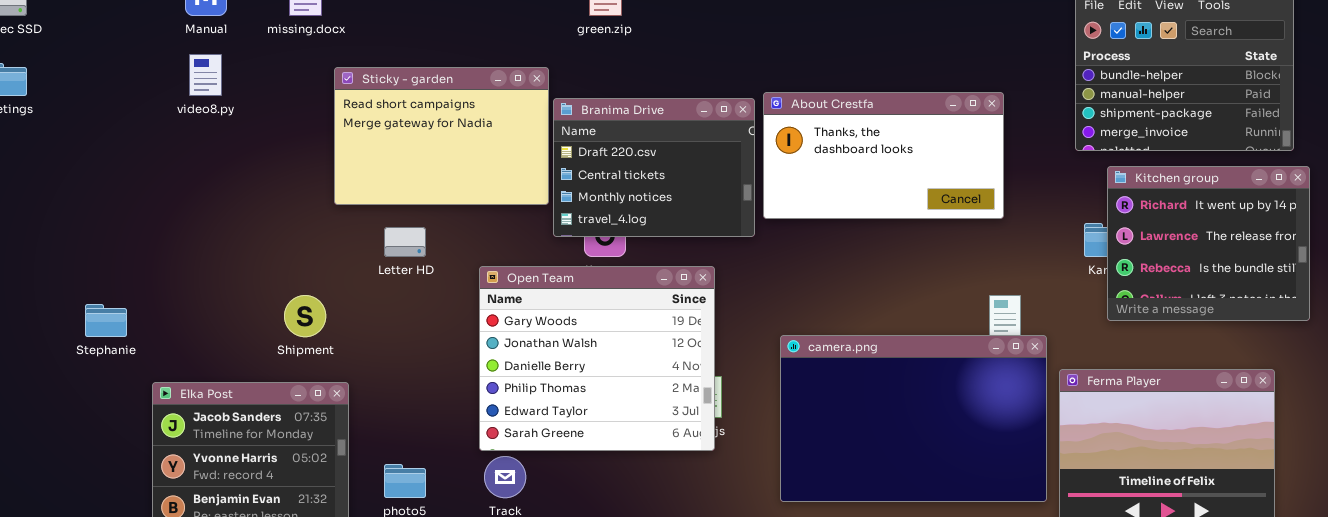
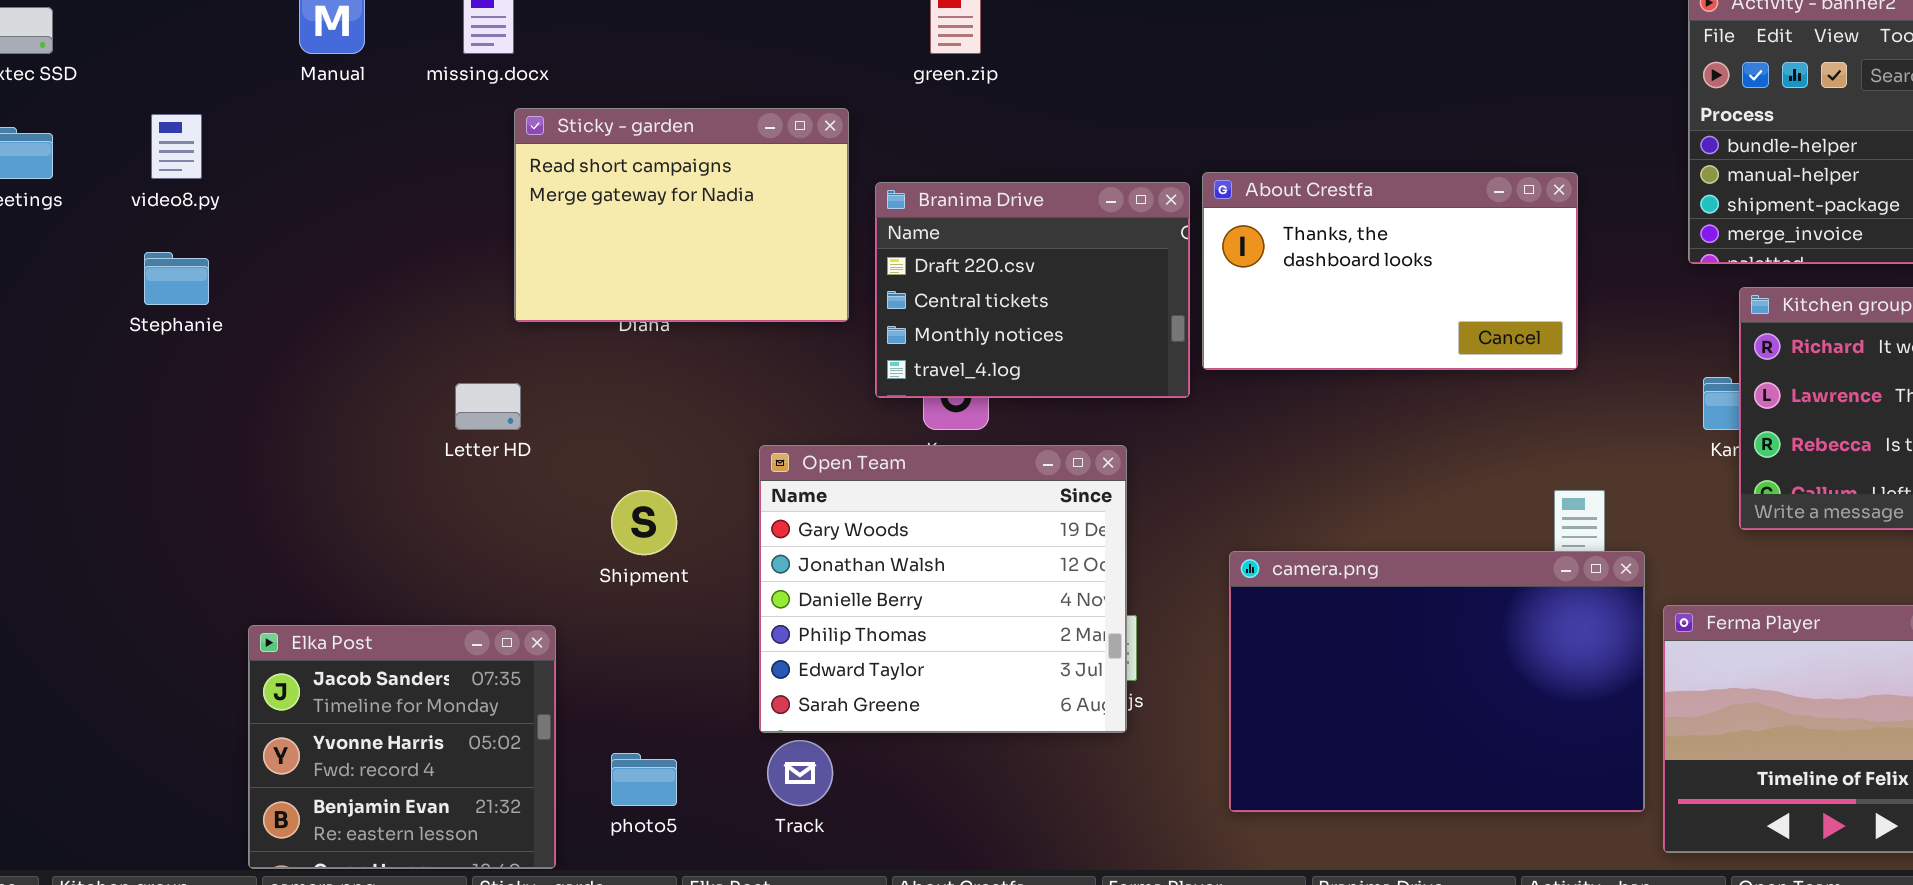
video8.py: [189,54,222,96] -> [151,114,202,179], moved
Sticky - garden: [334,67,549,205] -> [514,108,849,322], moved
Letter HD: [384,227,426,257] -> [455,383,521,430], moved
Shipment: [284,295,326,337] -> [611,490,677,555], moved
Stephanie: [85,304,127,337] -> [144,252,209,305], moved

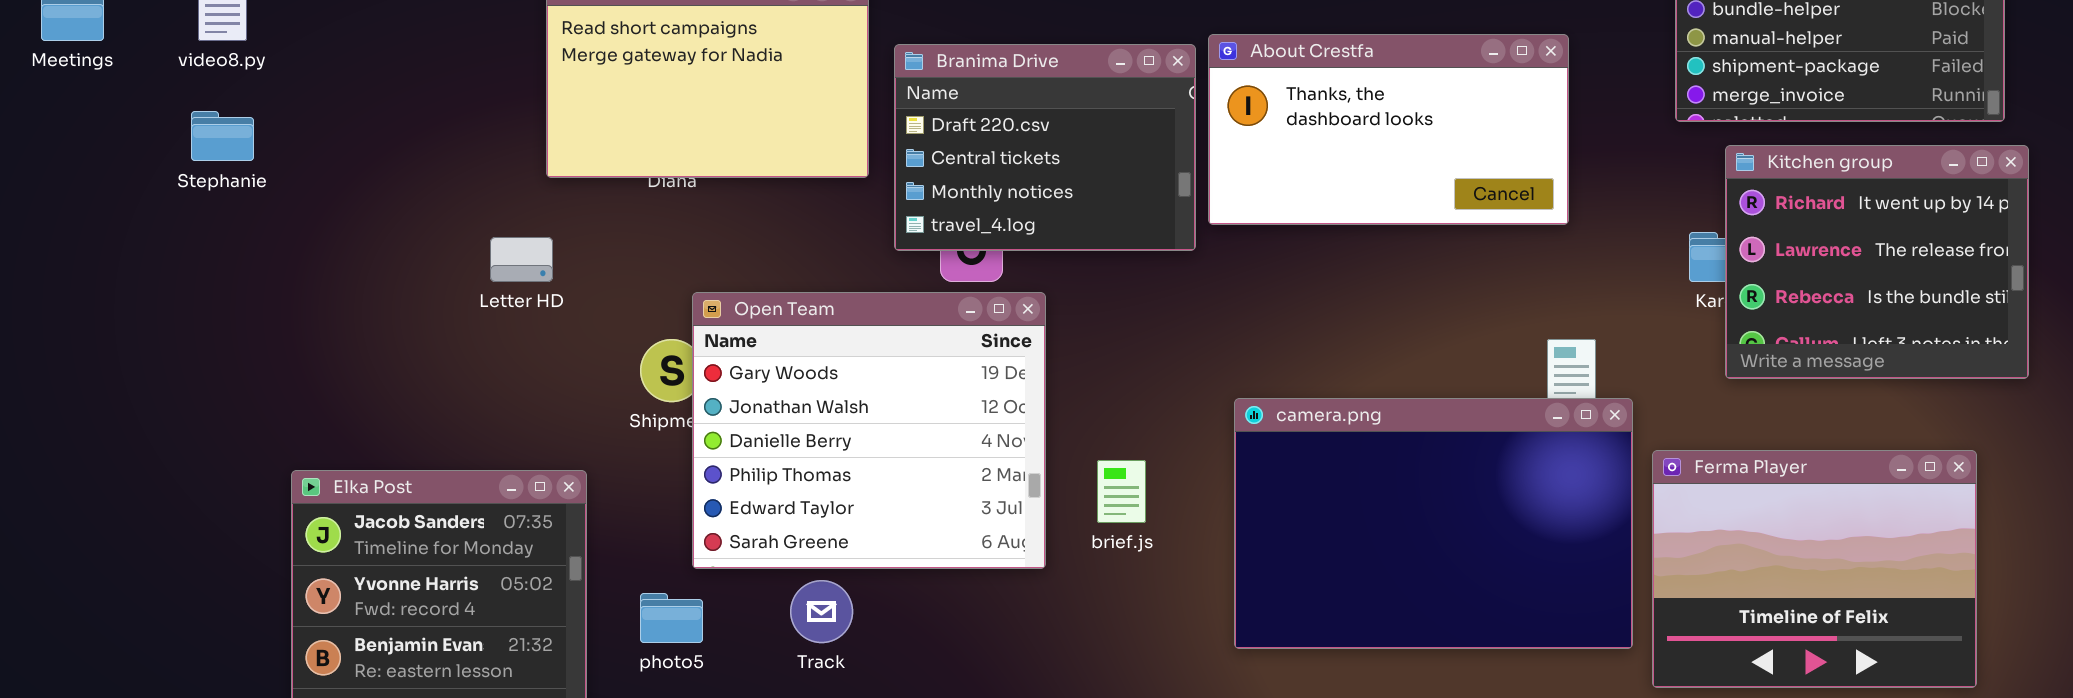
Open Team: [759,445,1127,733] -> [692,292,1046,569], moved

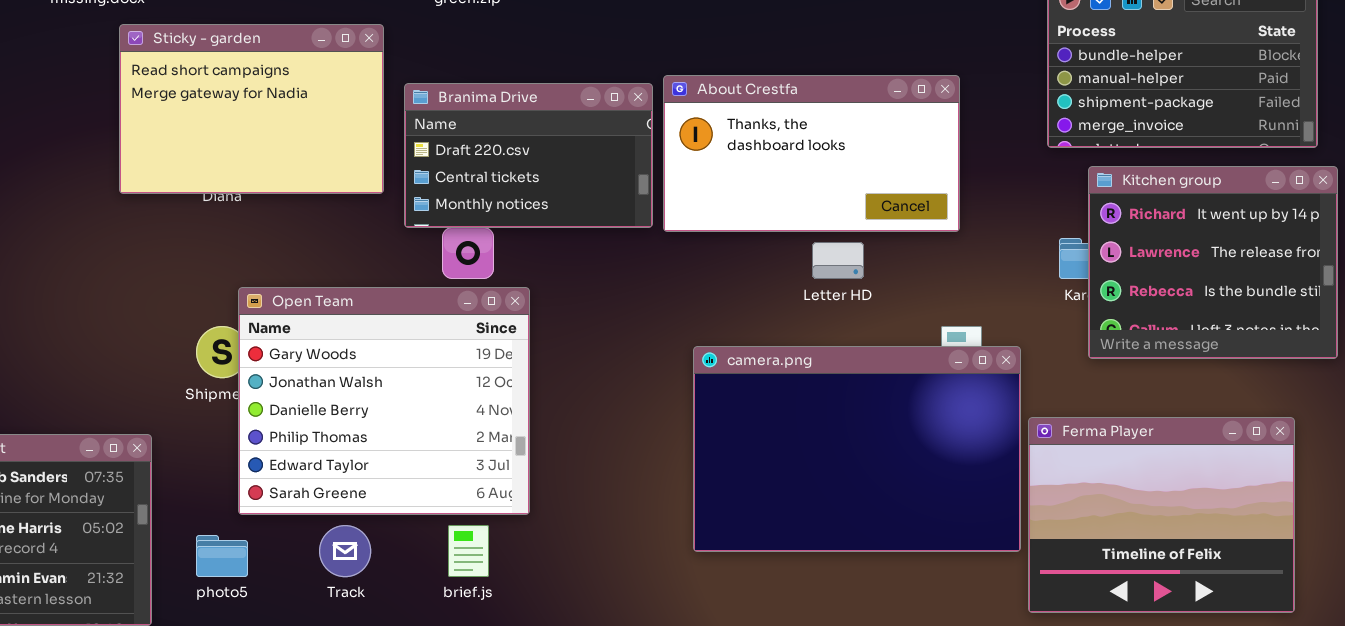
Branima Drive: [894,44,1196,251] -> [404,83,653,228], resized
Letter HD: [490,237,553,282] -> [812,242,864,279], moved
camera.png: [1234,398,1633,649] -> [693,346,1021,552], moved
brief.js: [1097,460,1146,523] -> [448,525,489,577], moved

